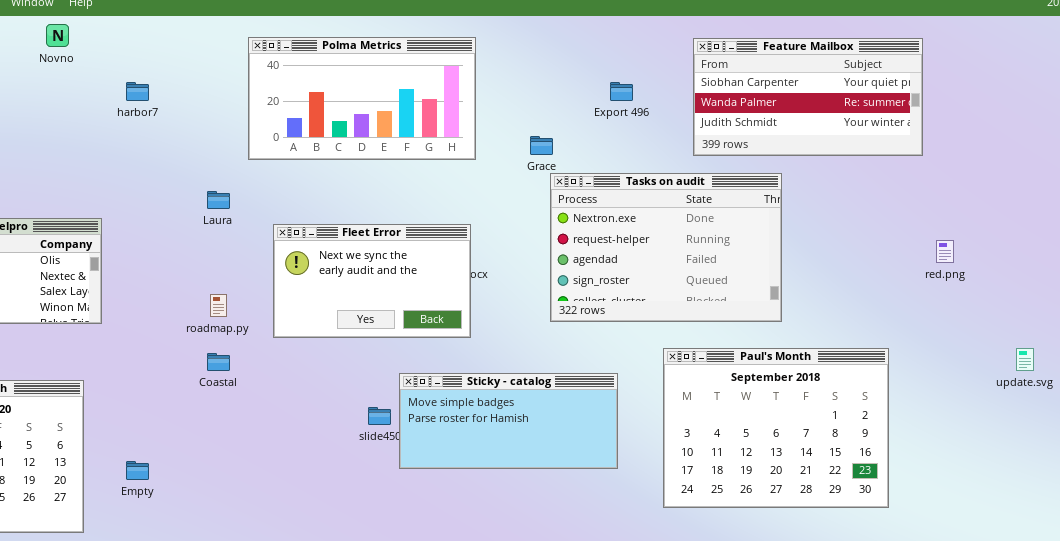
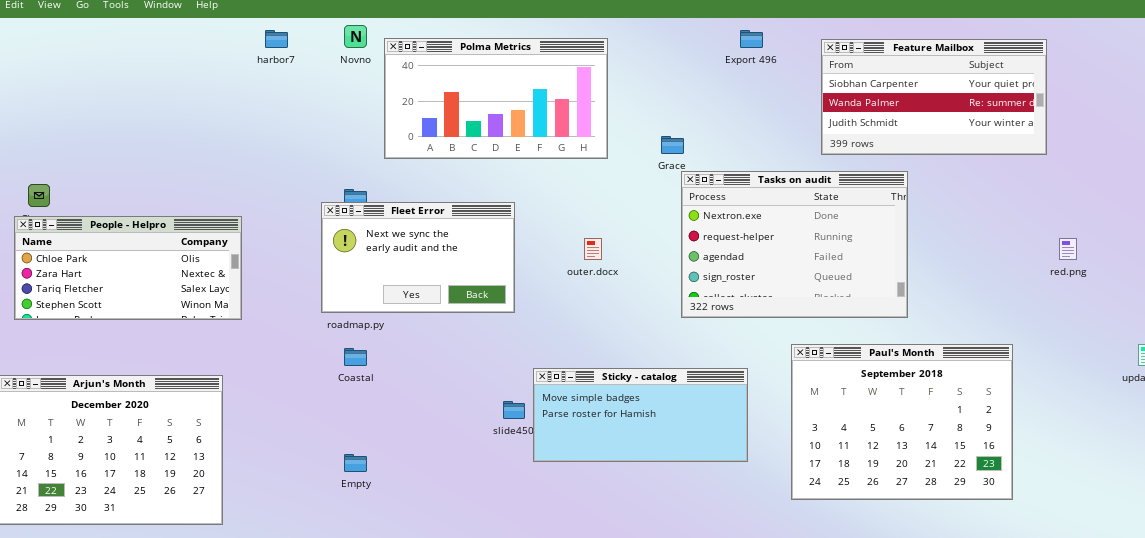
Novno: [46,24,69,47] -> [344,25,367,48], moved
harbor7: [126,82,149,101] -> [265,30,288,48], moved
Export 496: [610,82,633,101] -> [740,30,763,48], moved
Fleet Error: [273,224,471,338] -> [321,202,515,313], moved
Empty: [126,461,149,480] -> [344,454,367,472], moved

